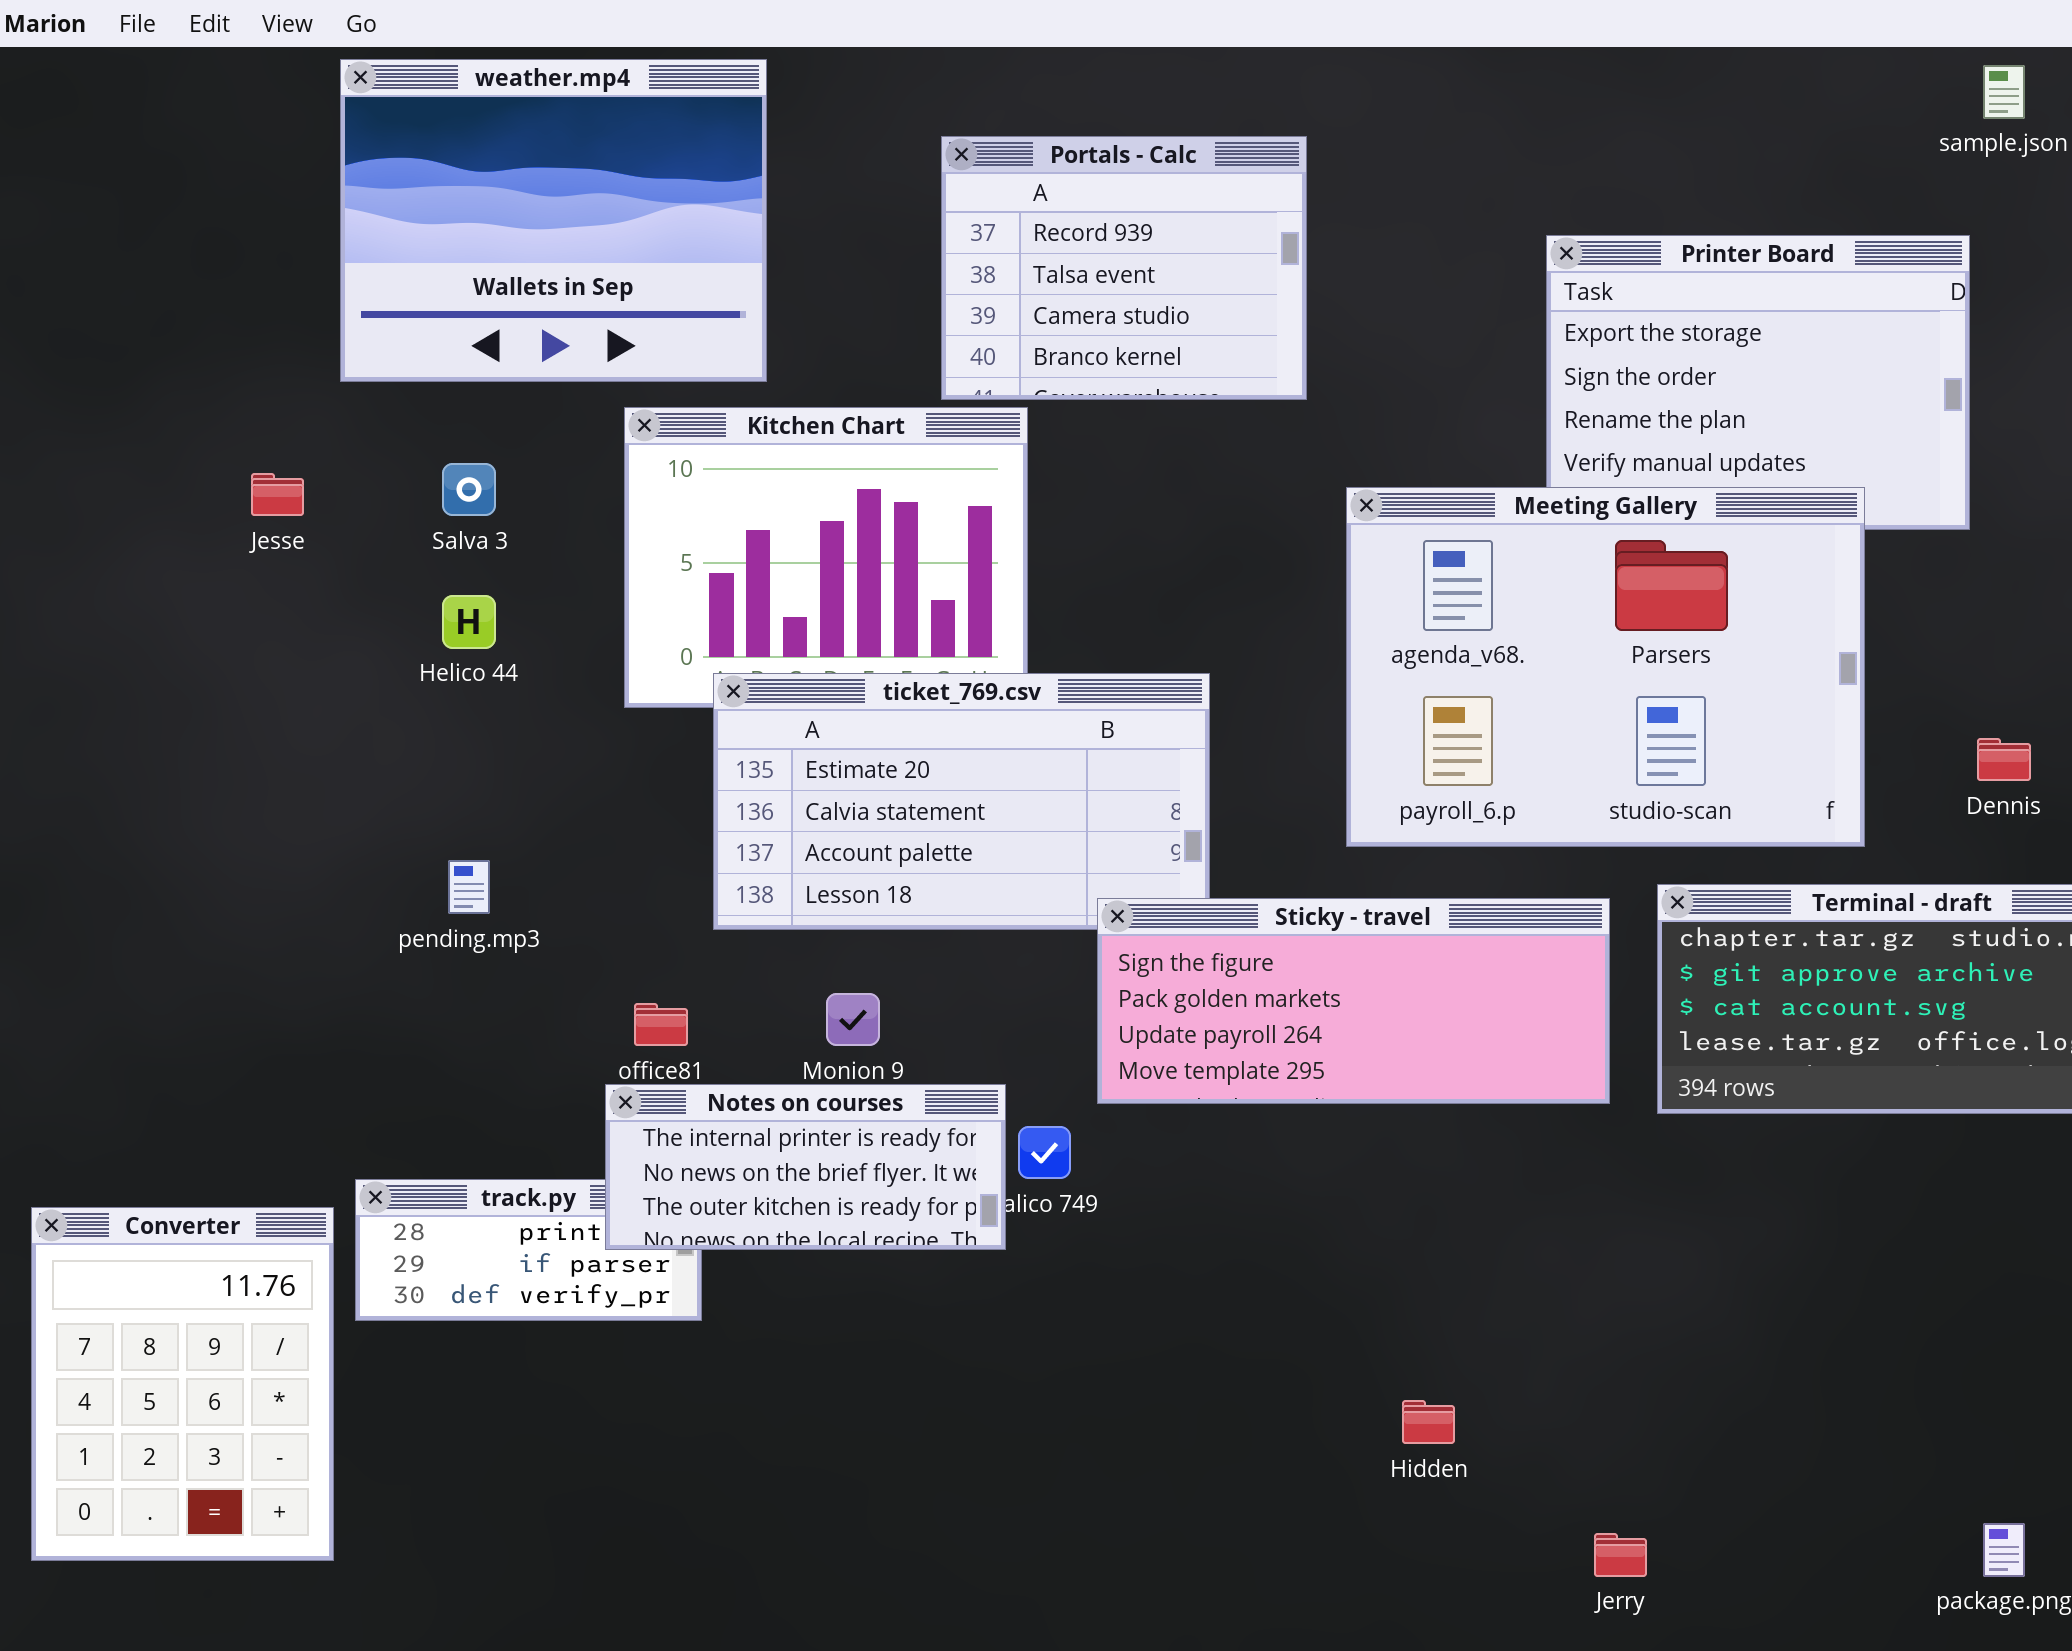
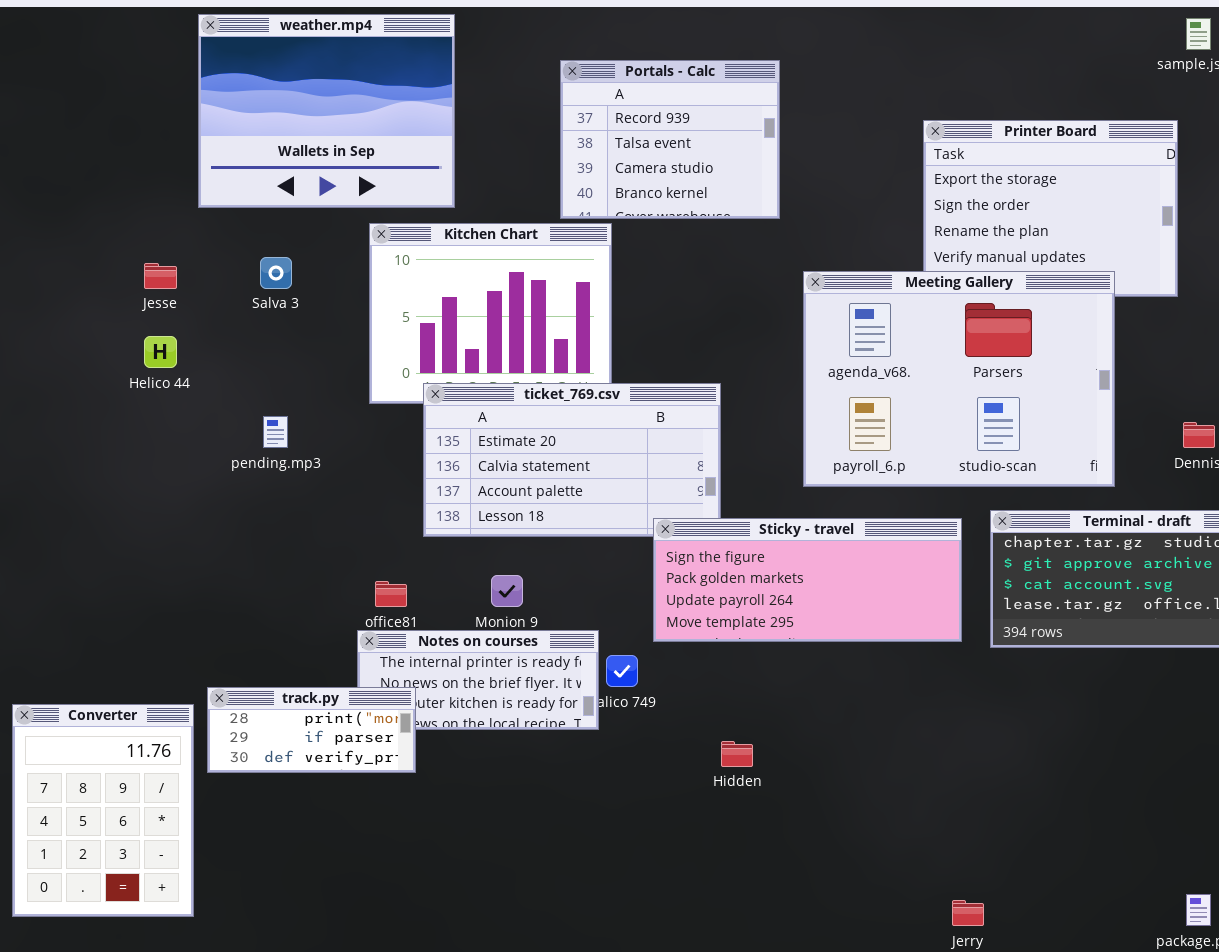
Helico 44: [442,595,496,649] -> [144,336,177,368], moved
pending.mp3: [448,860,490,914] -> [263,416,288,448], moved
track.py: [355,1179,702,1321] -> [207,687,416,773], raised
Hidden: [1402,1400,1455,1444] -> [721,741,753,767], moved

